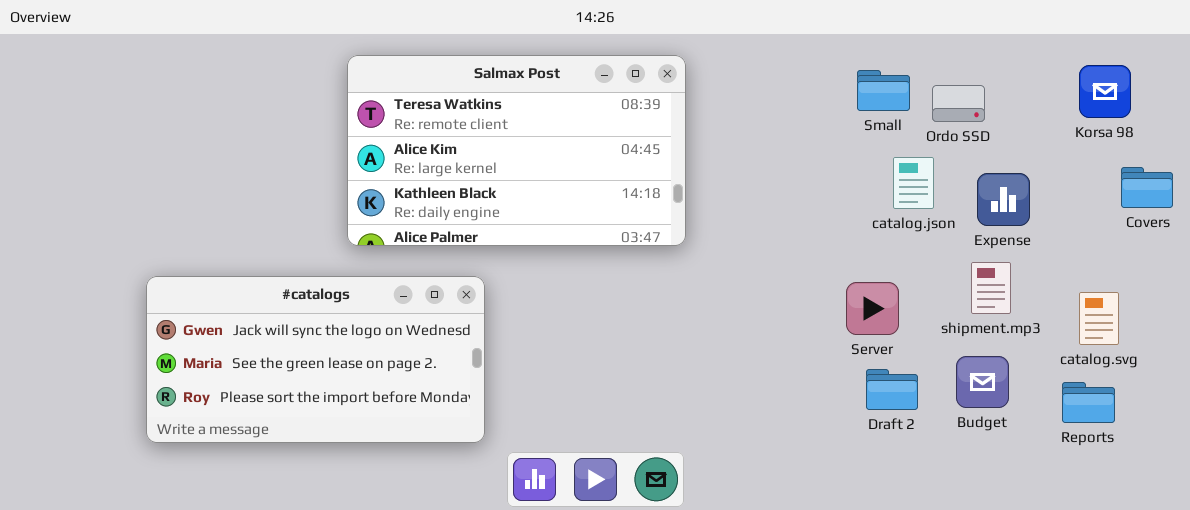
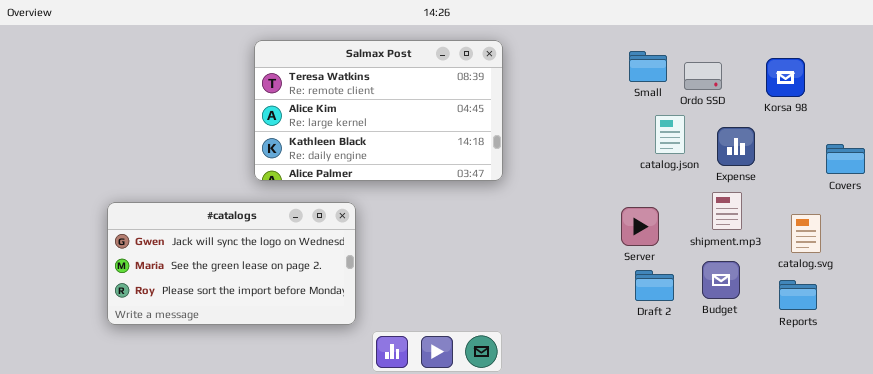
Korsa 98: [1079,65,1131,118] -> [766,58,805,97], moved
Covers: [1121,167,1173,208] -> [826,144,865,174], moved

